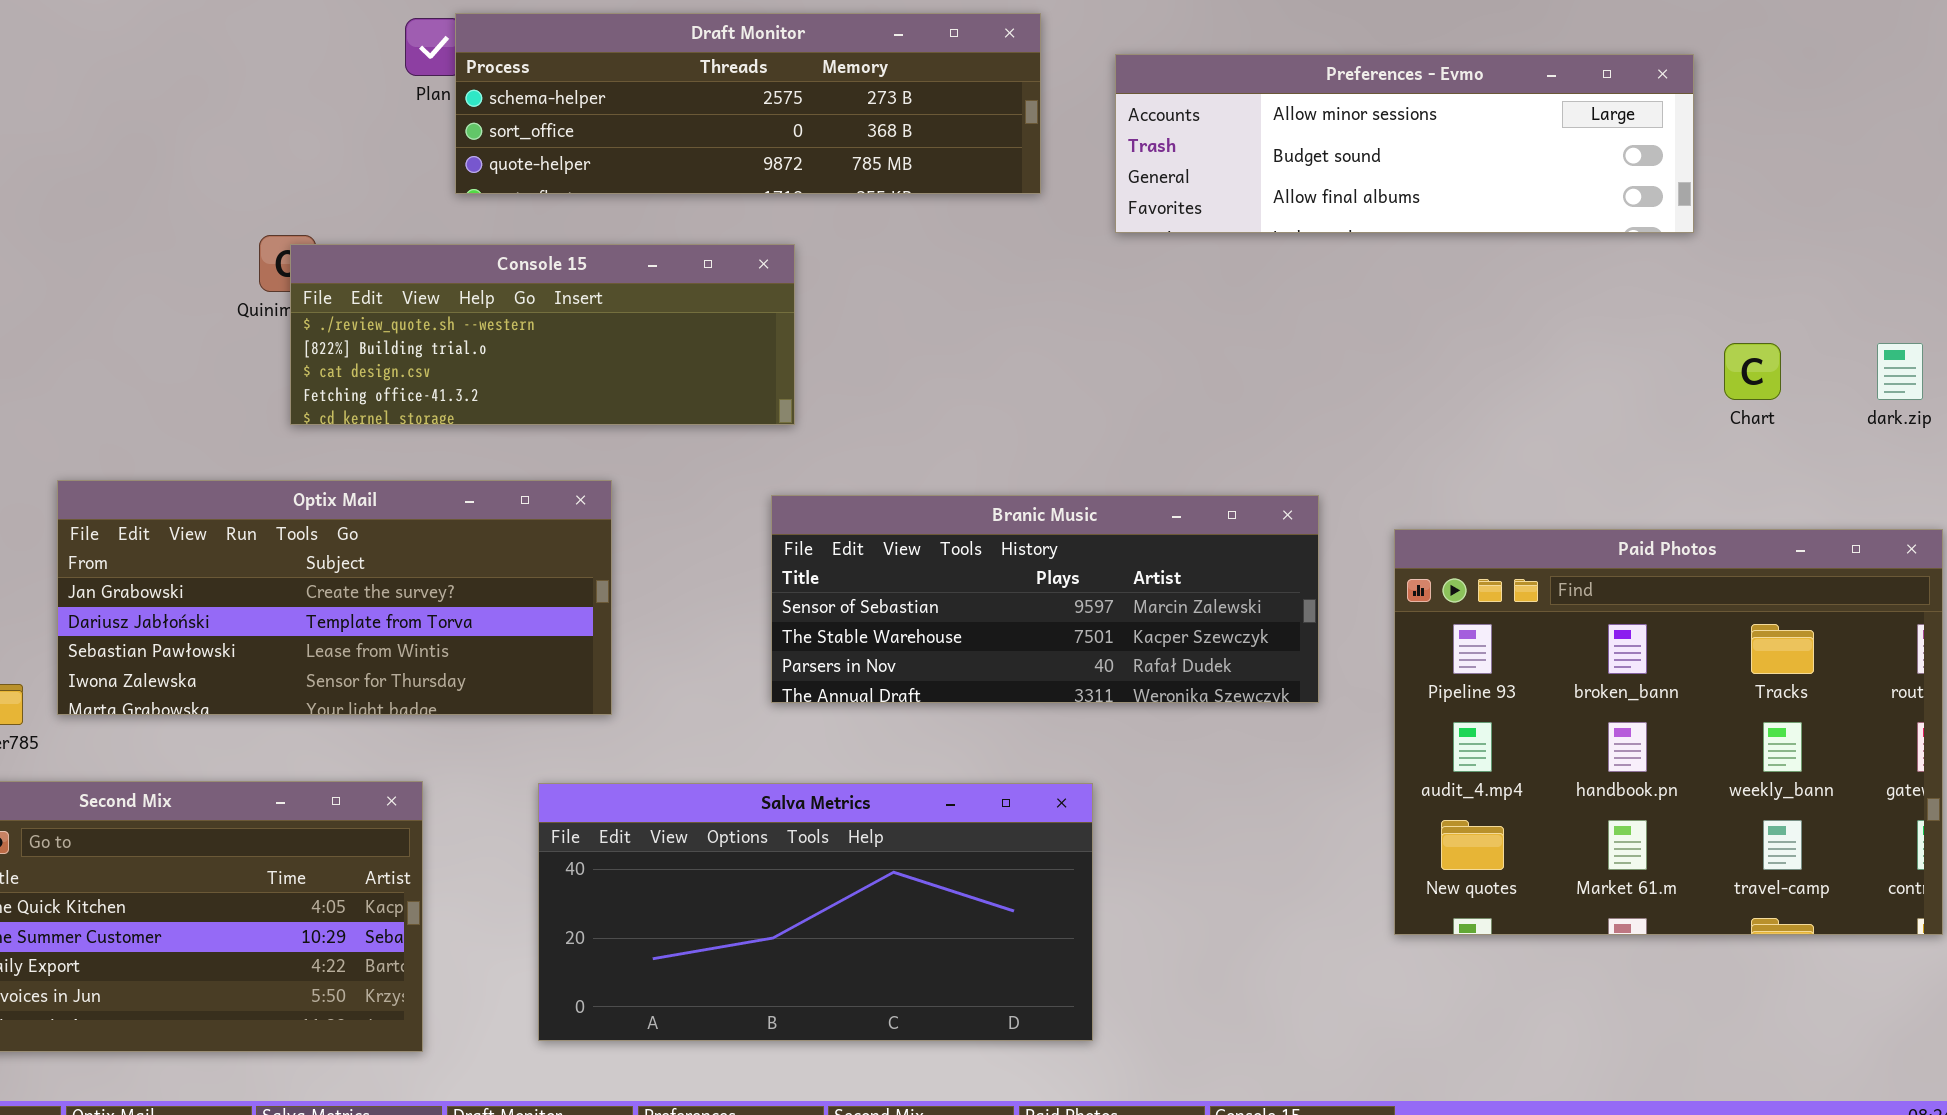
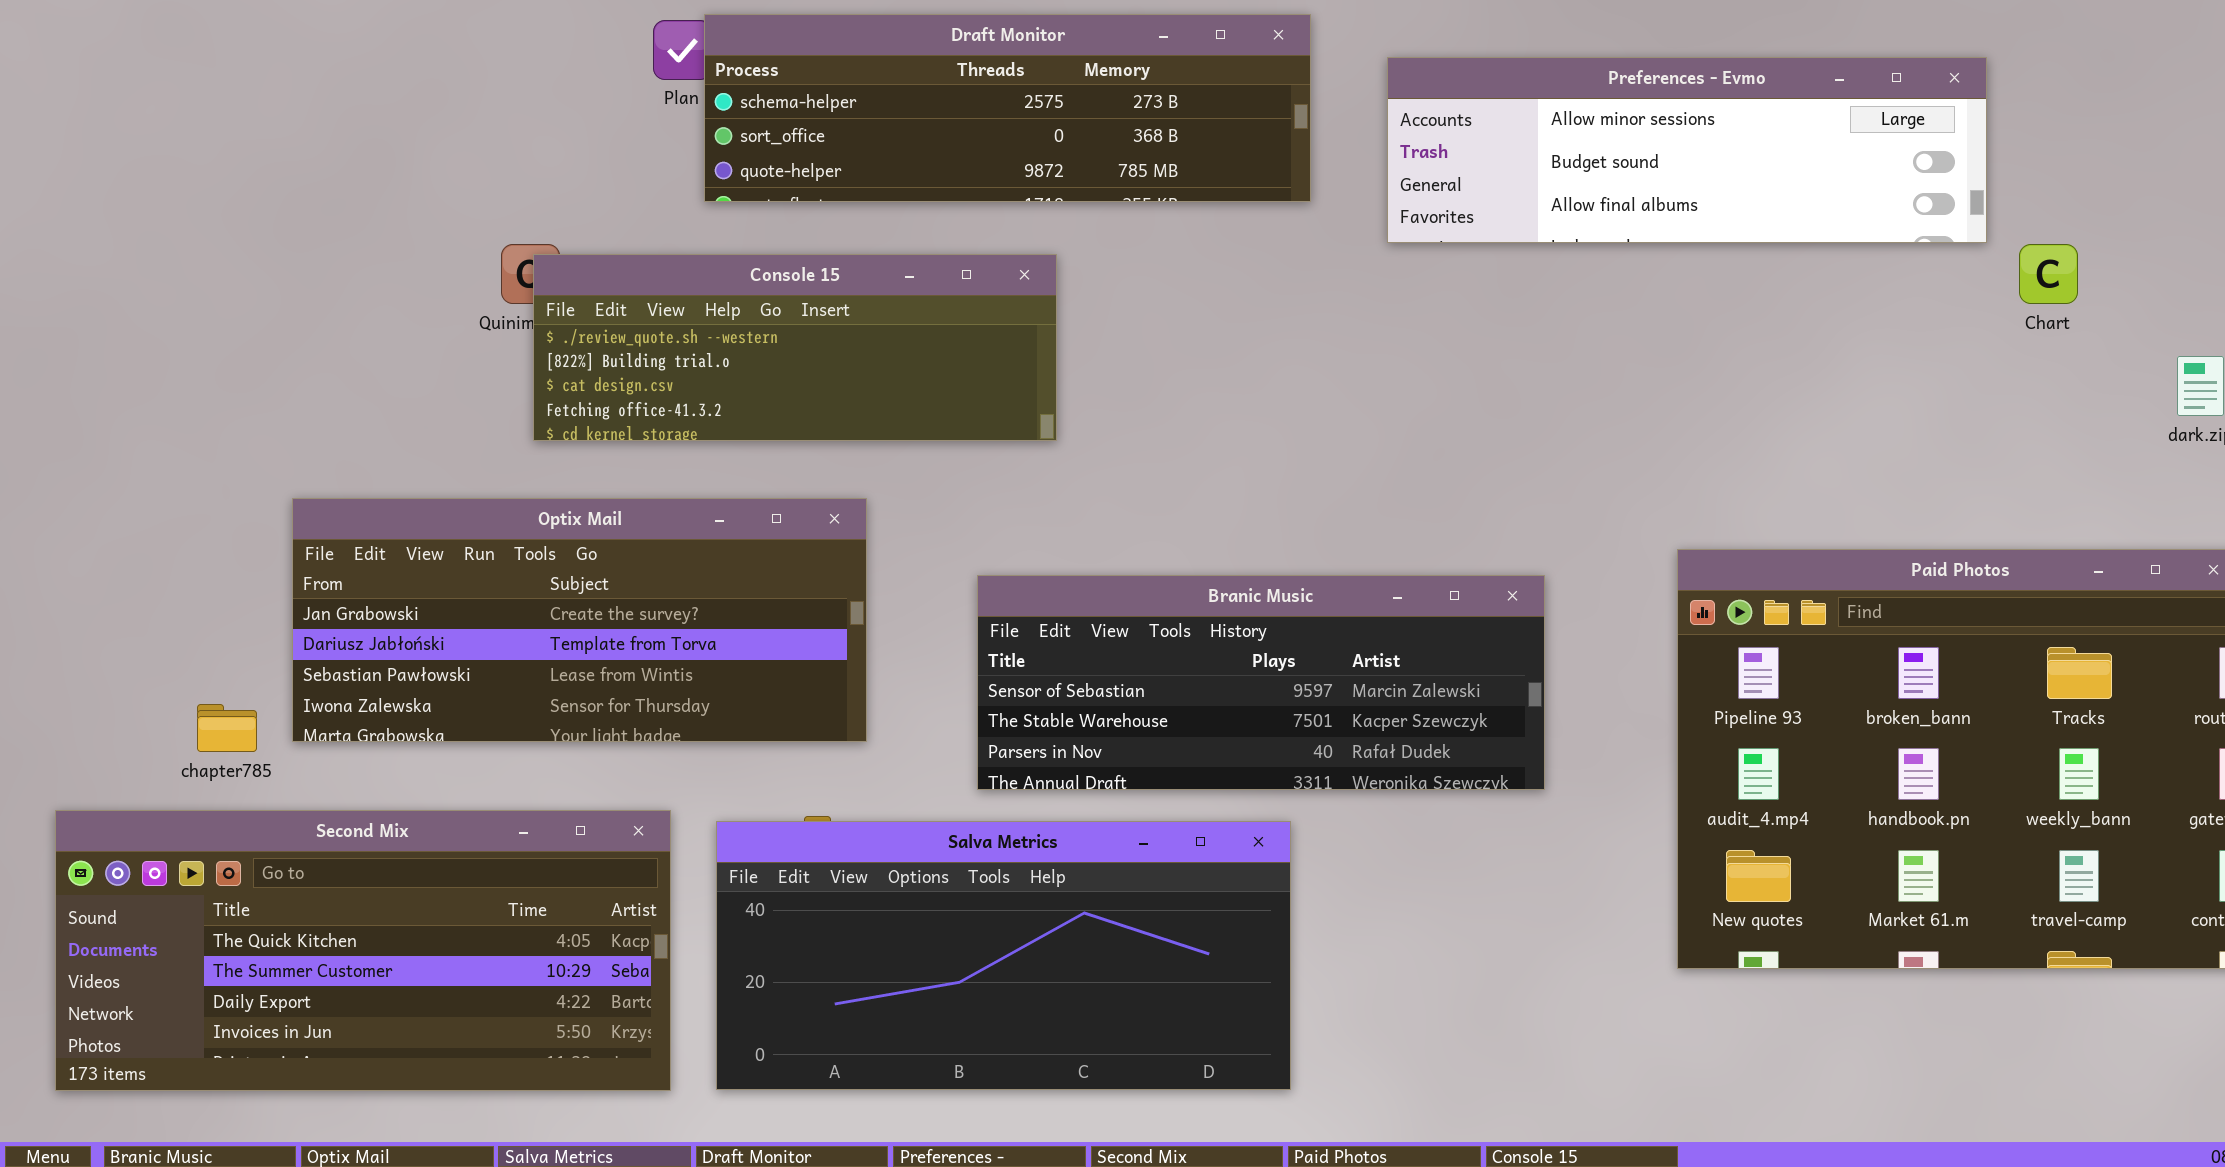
Chart: [1724,343,1781,400] -> [2019,244,2078,304], moved
Branic Music: [771,495,1319,703] -> [977,575,1545,790], moved
Salva Metrics: [538,783,1093,1041] -> [716,821,1291,1090], moved

